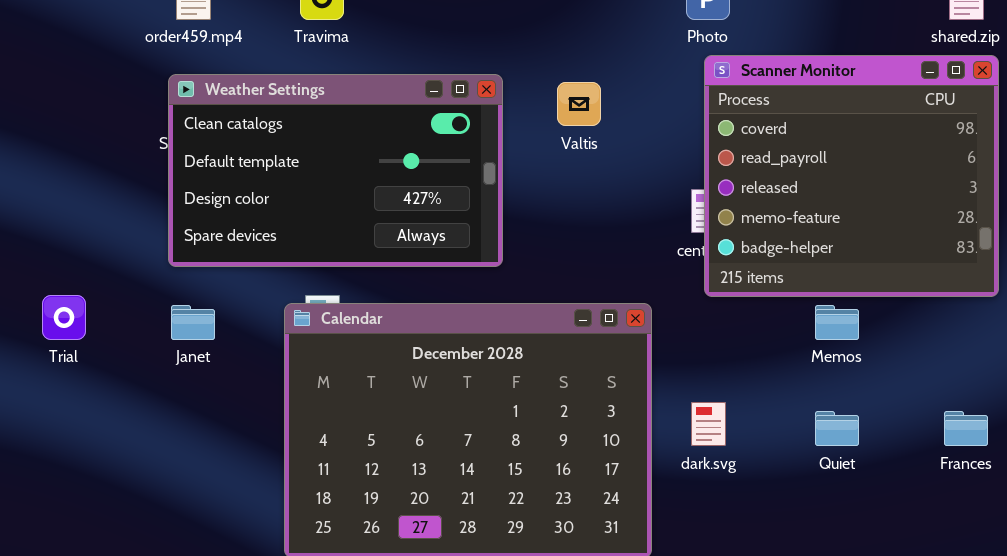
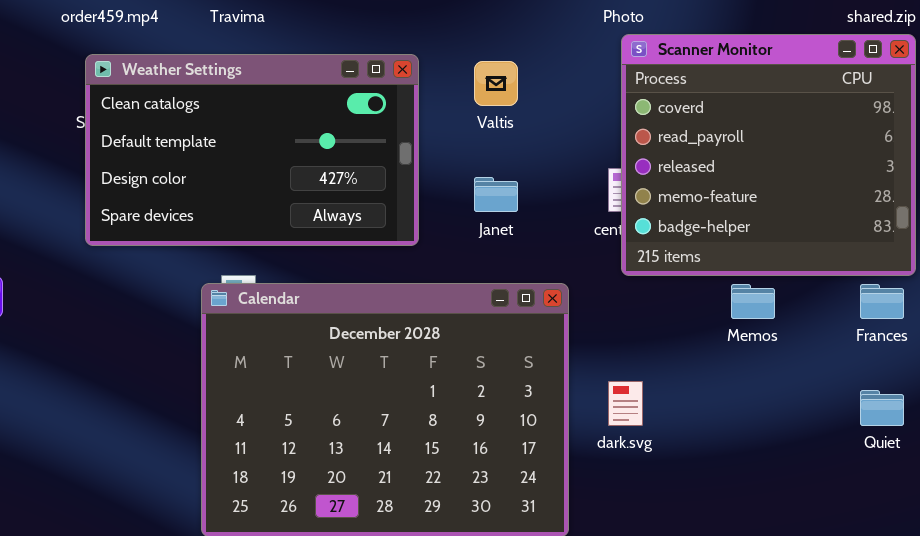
Janet: [171,305,215,340] -> [474,177,518,212], moved
Quiet: [815,411,859,446] -> [860,390,904,426], moved
Frances: [944,411,988,446] -> [860,284,904,319], moved

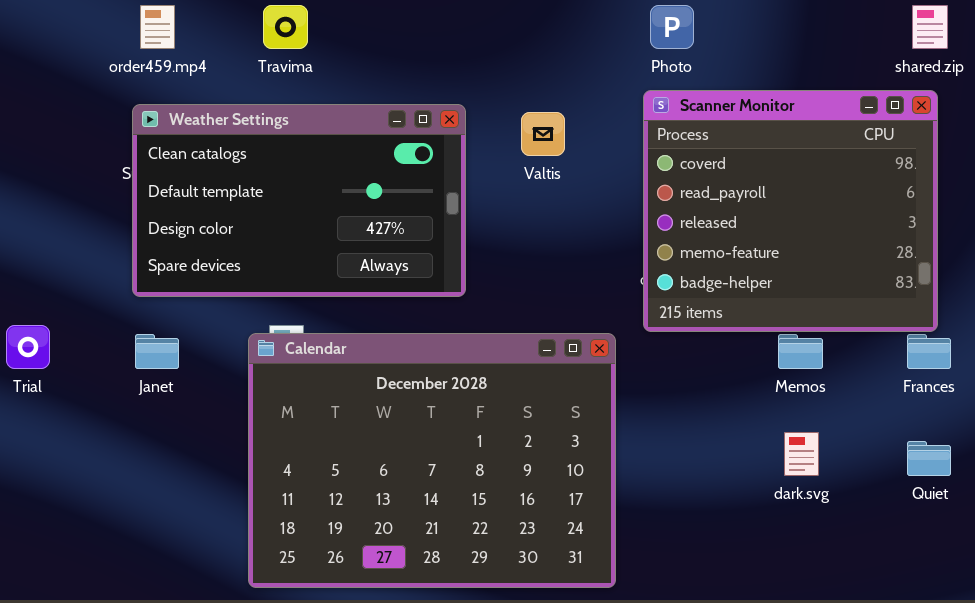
Scanner Monitor: [621,34,916,276] -> [643,90,938,332], moved
Janet: [474,177,518,212] -> [135,334,179,369], moved
dark.svg: [608,381,643,426] -> [784,432,819,476], moved

